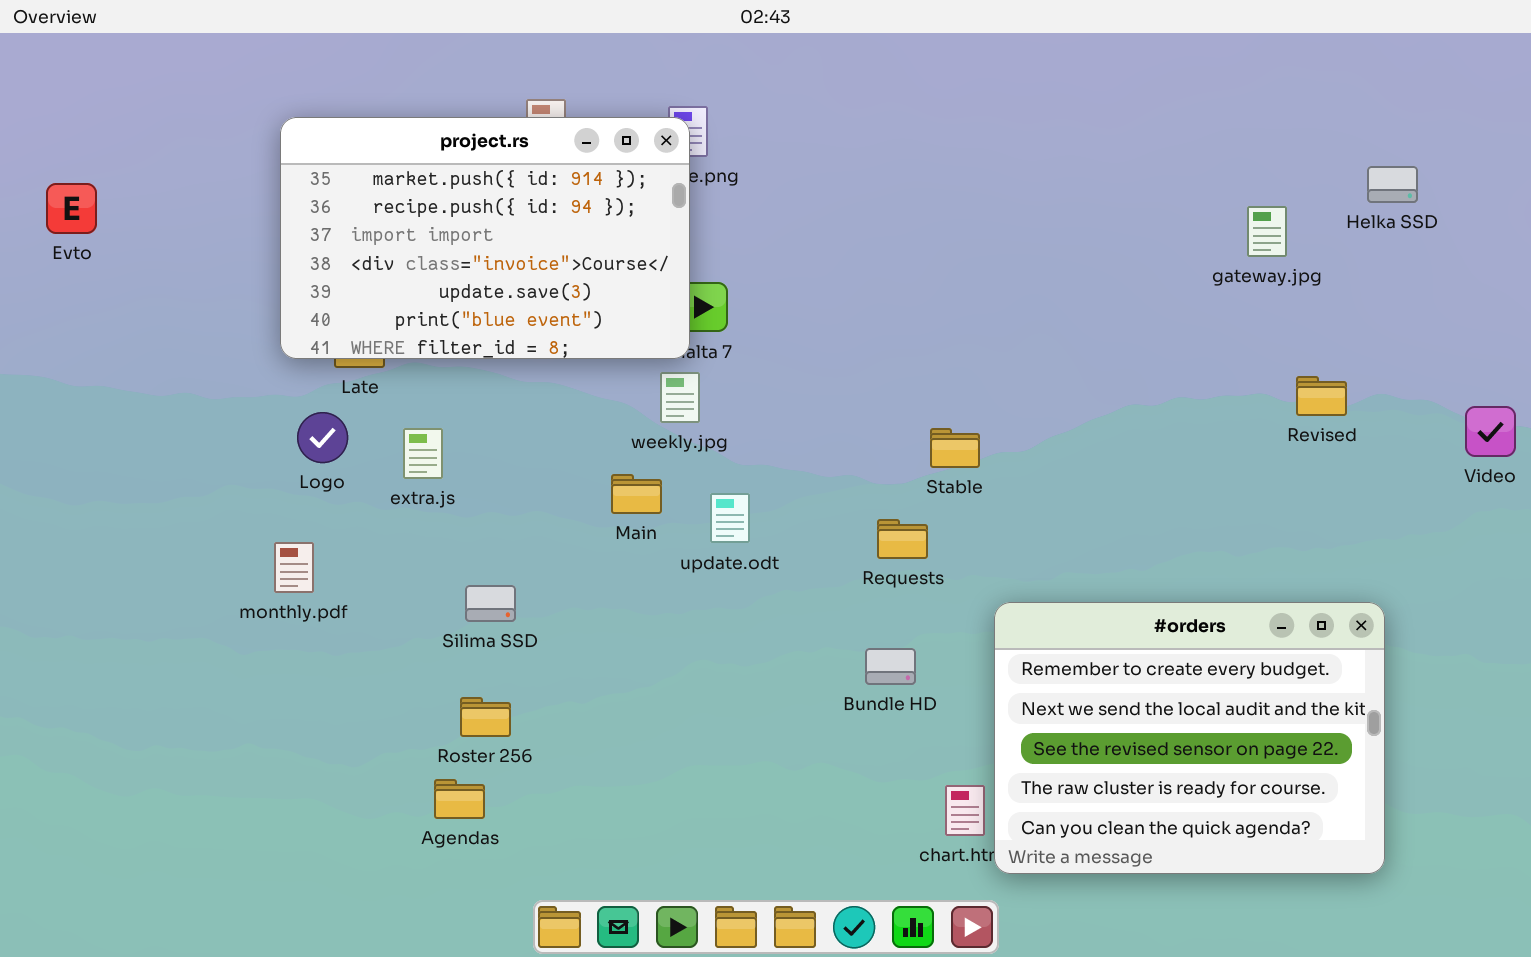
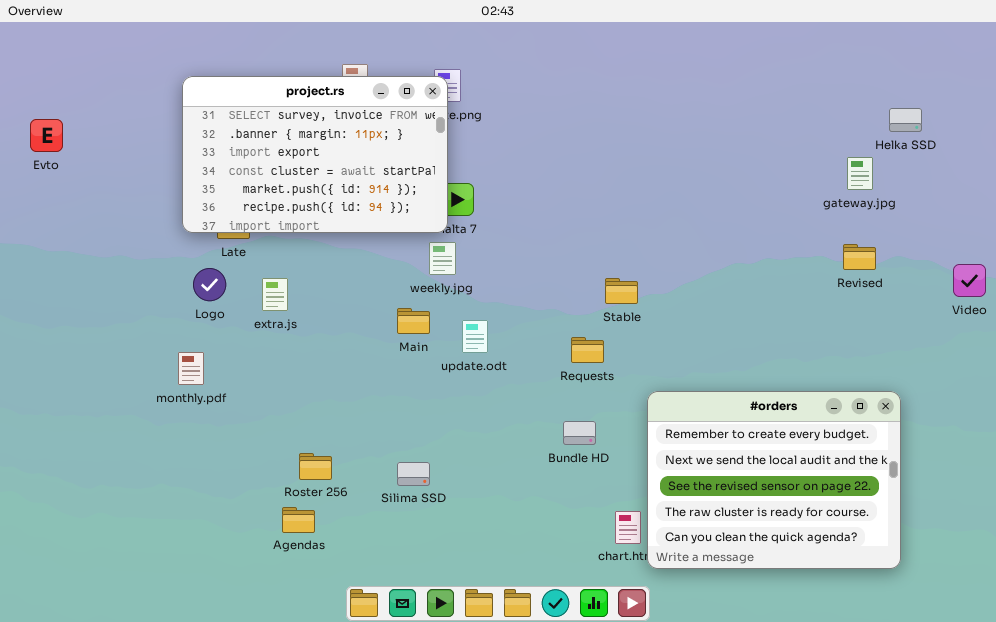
project.rs: [280,117,690,359] -> [182,76,448,233], scrolled up 4 rows
gateway.jpg: [1247,206,1287,257] -> [847,157,873,190], moved
Silima SSD: [465,585,516,622] -> [397,462,430,486], moved

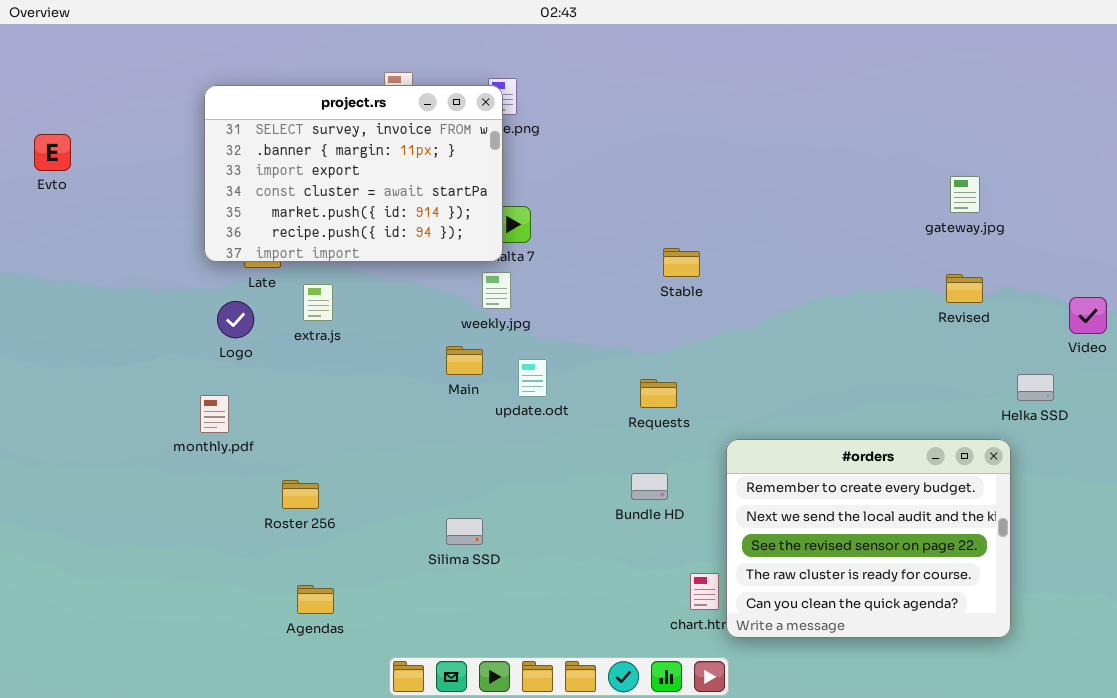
Helka SSD: [889,108,922,132] -> [1017,374,1054,401], moved
extra.js: [262,278,288,311] -> [303,284,333,321], moved
Stable: [605,278,638,304] -> [663,248,700,277], moved
Roster 256: [299,453,332,480] -> [282,480,319,509], moved
Agendas: [282,507,315,533] -> [297,585,334,614], moved

